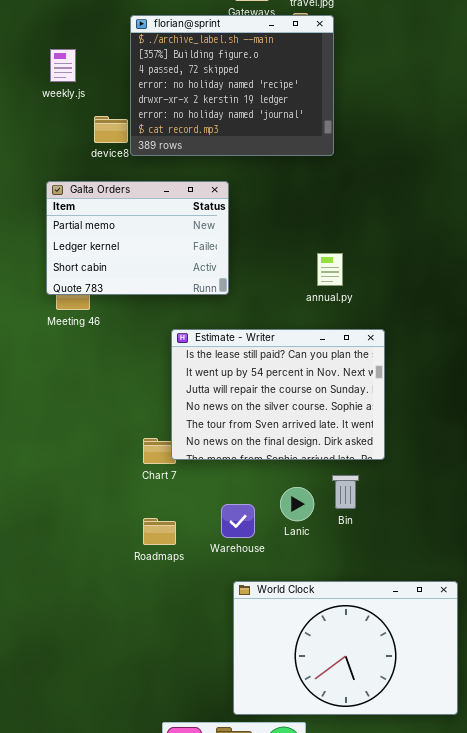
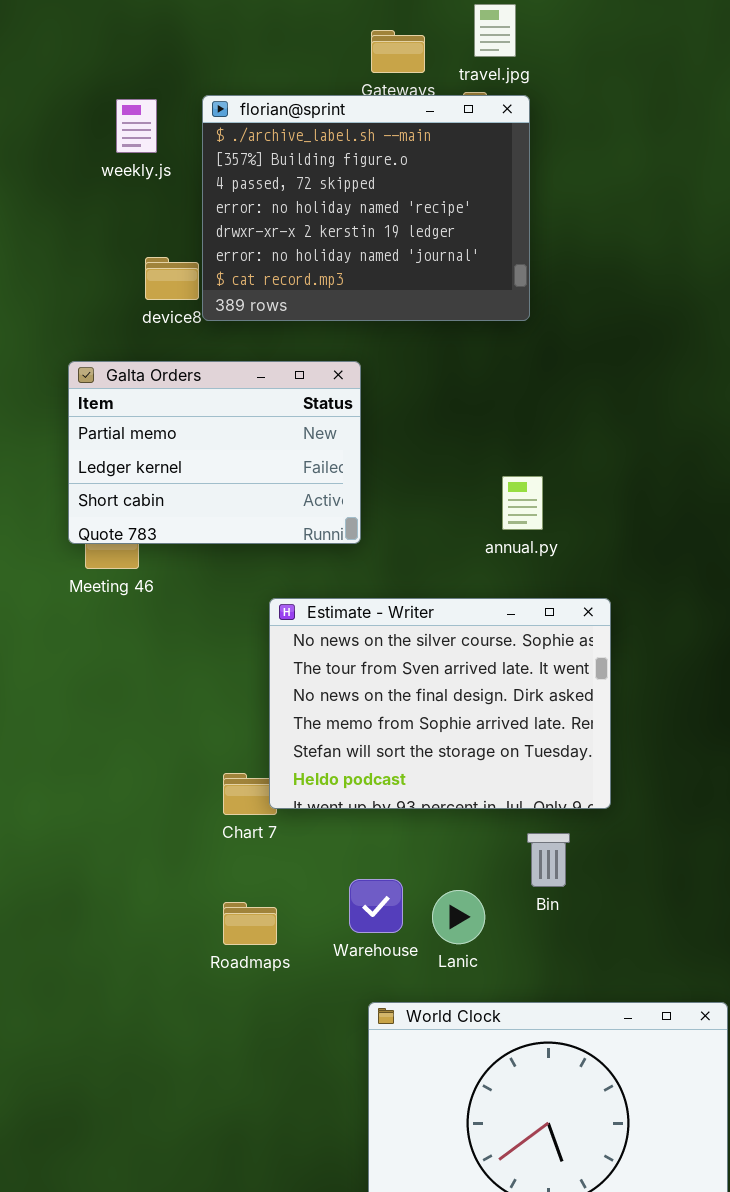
weekly.js: [50,49,76,82] -> [116,99,157,153], moved
Estimate - Writer: [171,329,385,460] -> [269,598,611,809], scrolled down 3 rows
Lanic: [280,487,314,521] -> [432,890,485,944], moved

